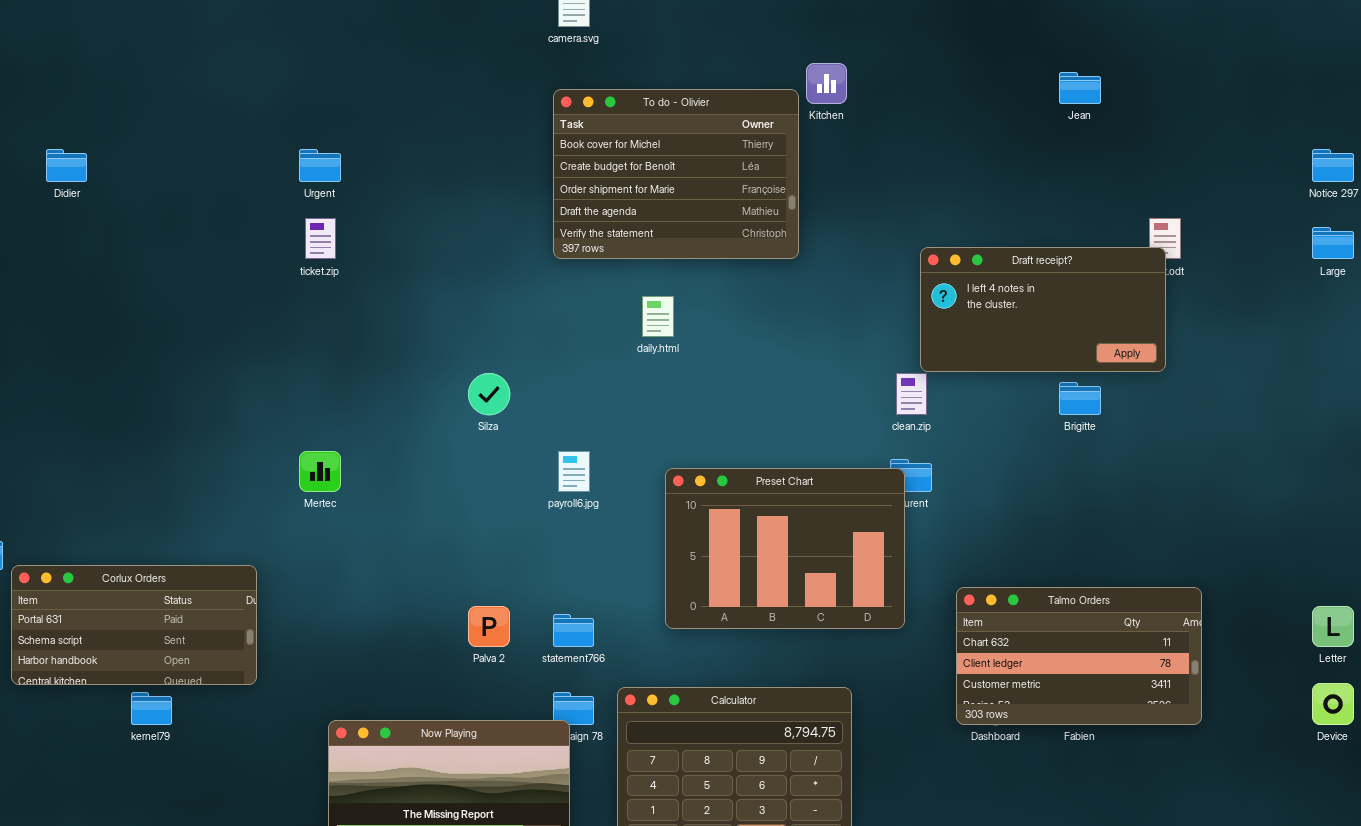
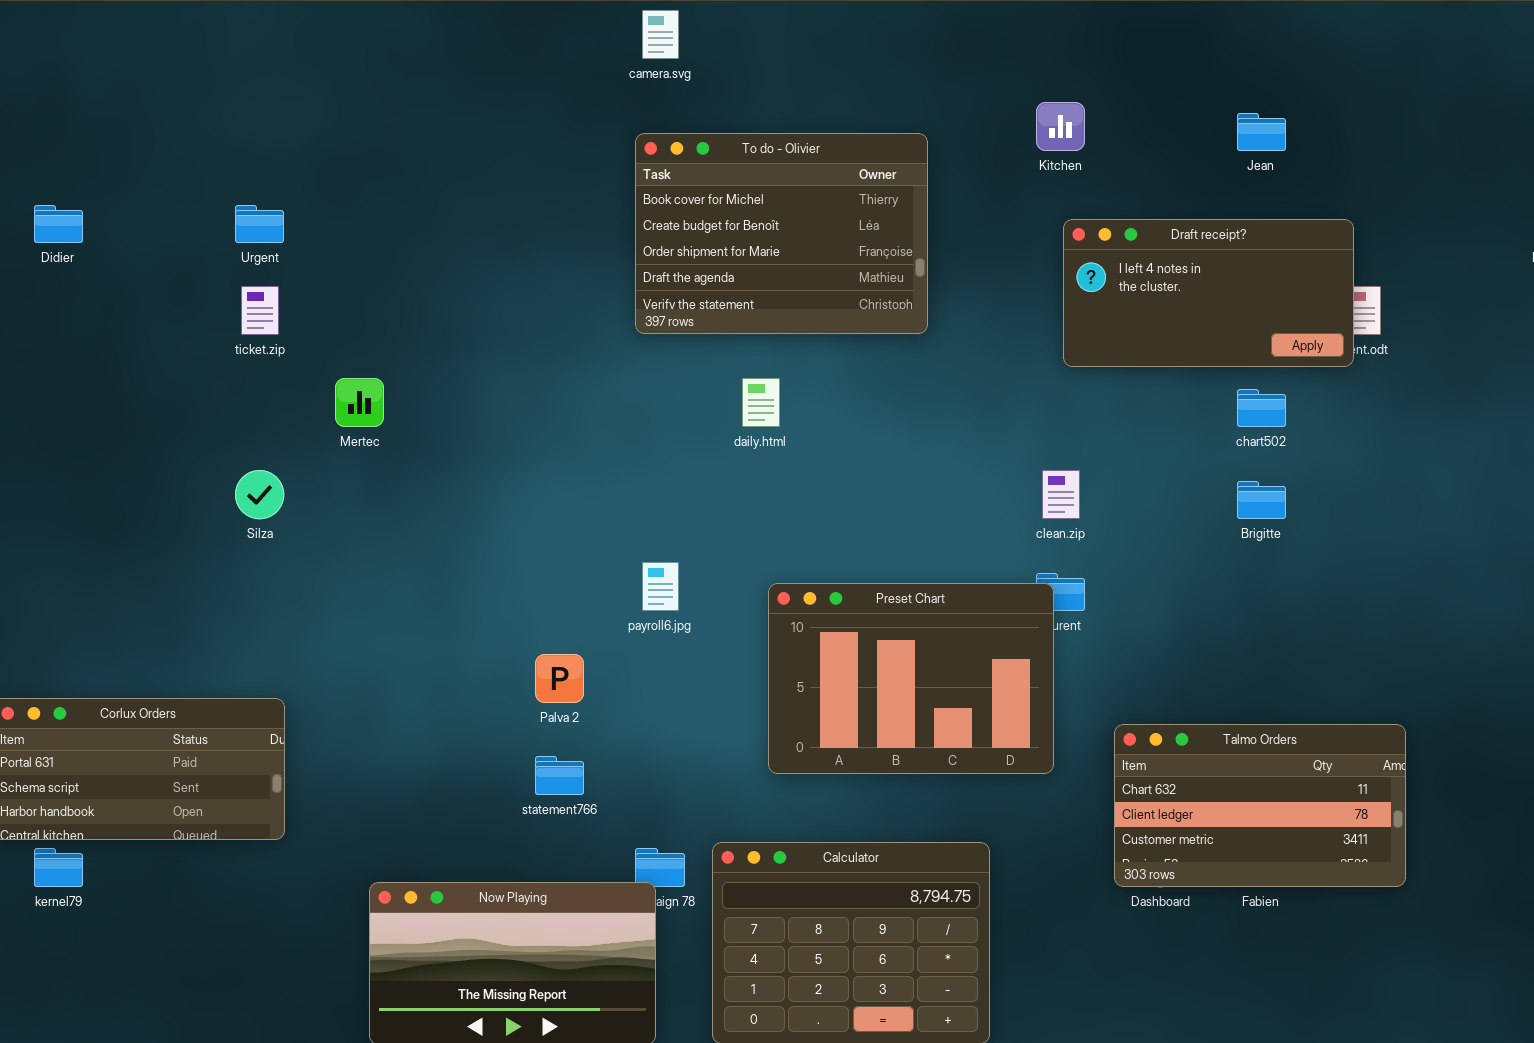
Kitchen: [806,63,847,104] -> [1036,102,1085,151], moved
Urgent: [299,149,341,182] -> [235,205,284,243], moved
ticket.zip: [305,218,336,259] -> [241,286,279,335], moved
Draft receipt?: [920,247,1166,372] -> [1063,219,1354,367], moved
Silza: [468,373,510,415] -> [235,470,284,519], moved
Mertec: [299,451,341,492] -> [335,378,384,427], moved
Palva 2: [468,606,510,647] -> [535,654,584,703], moved
statement766: [553,614,594,647] -> [535,756,584,795], moved
kernel79: [131,692,172,725] -> [34,848,83,887], moved

